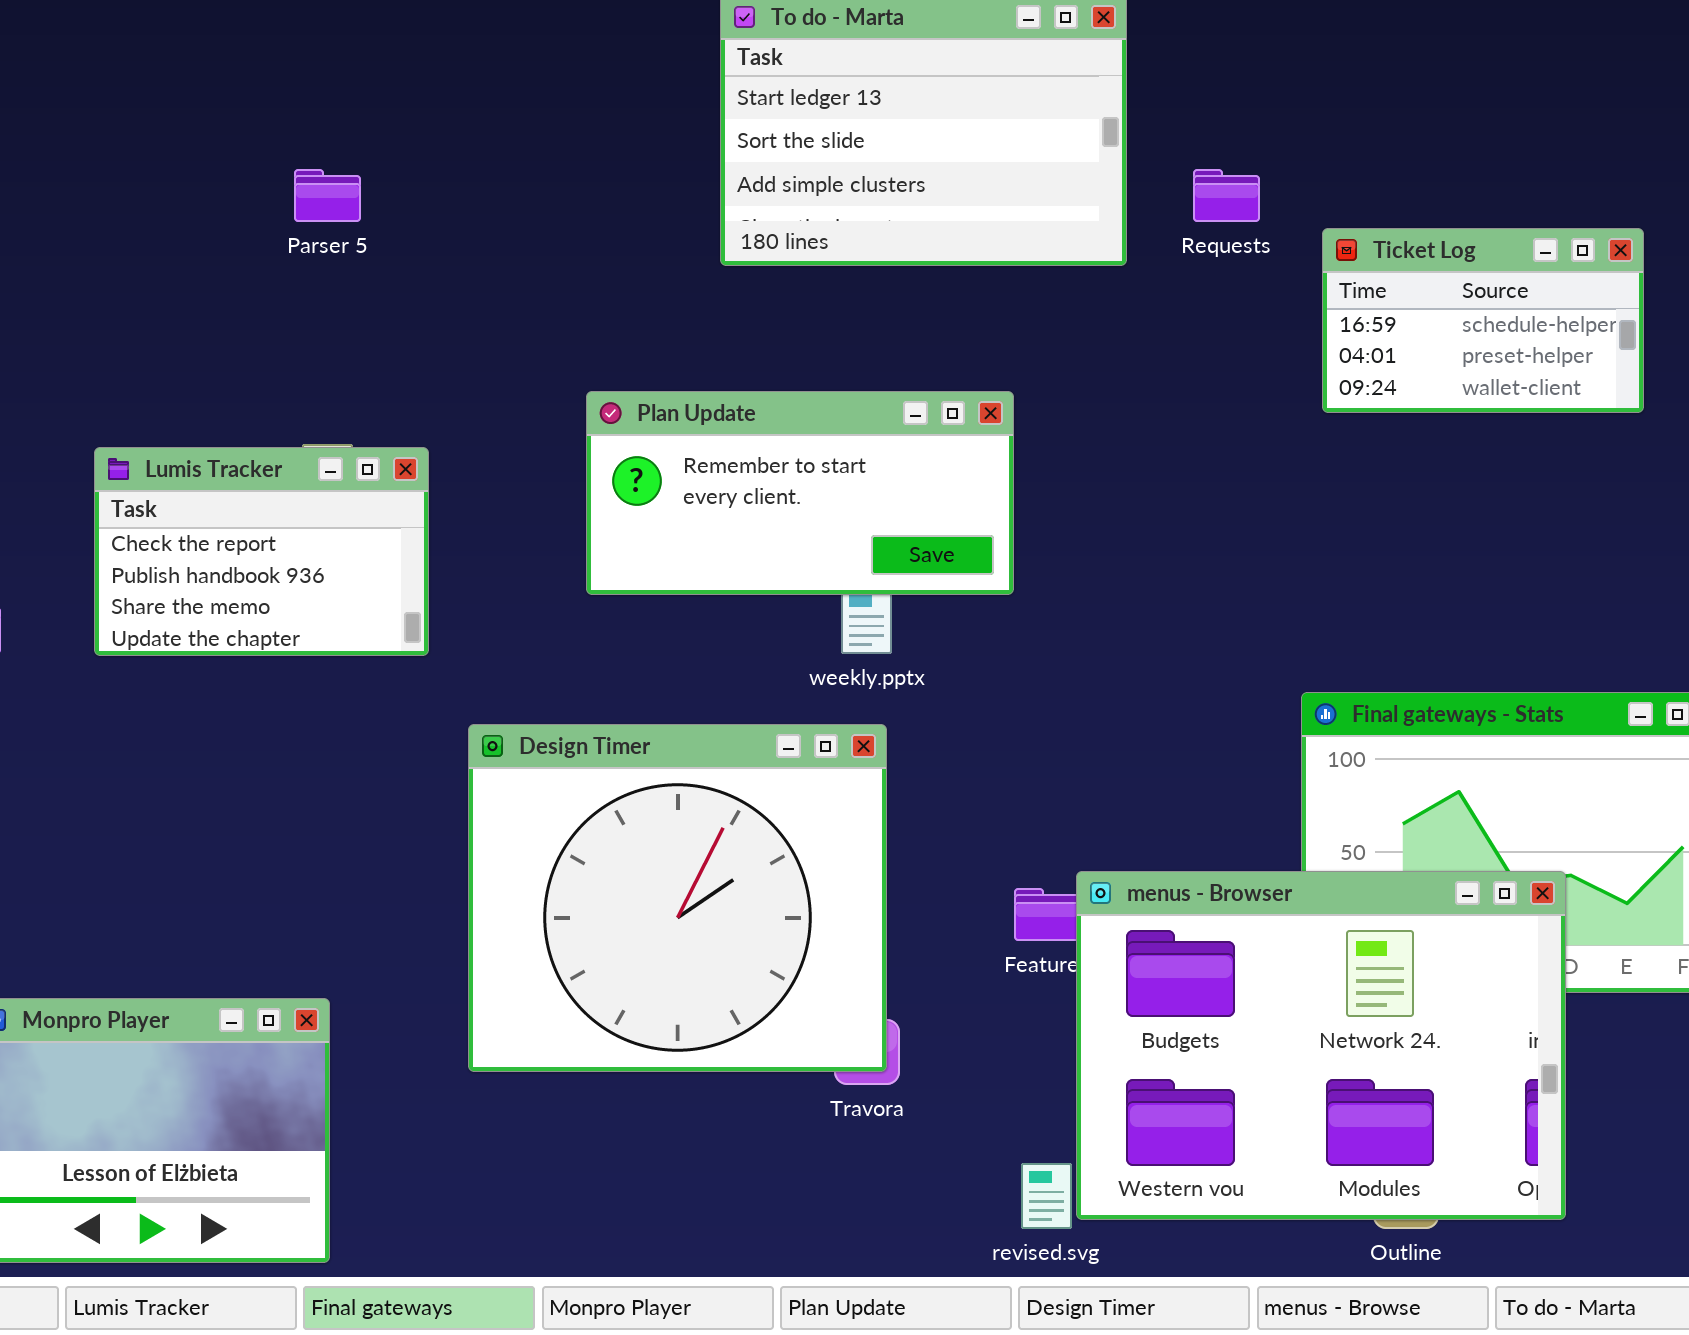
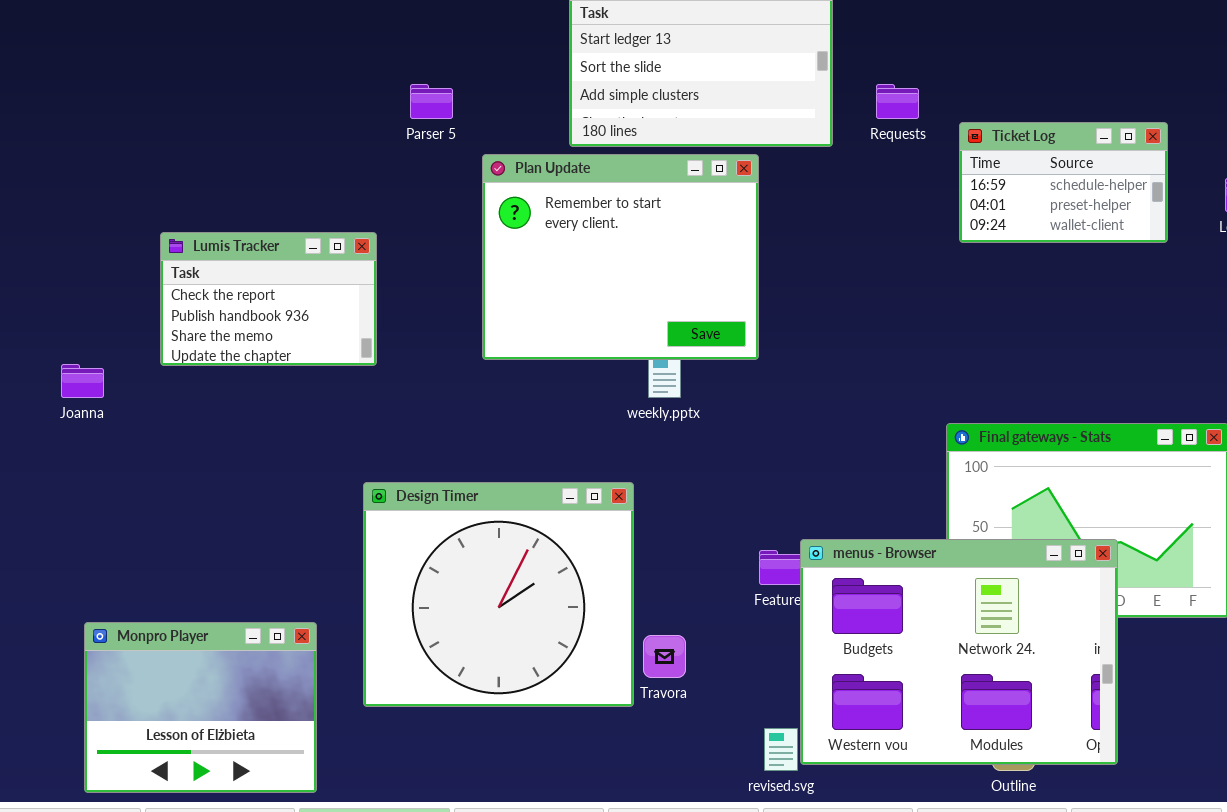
Parser 5: [294,169,361,222] -> [410,84,453,119], moved
Plan Update: [586,391,1014,595] -> [482,154,759,360], resized
Lumis Tracker: [94,447,429,656] -> [160,232,377,366], moved
Design Timer: [468,724,887,1072] -> [363,482,634,707], moved

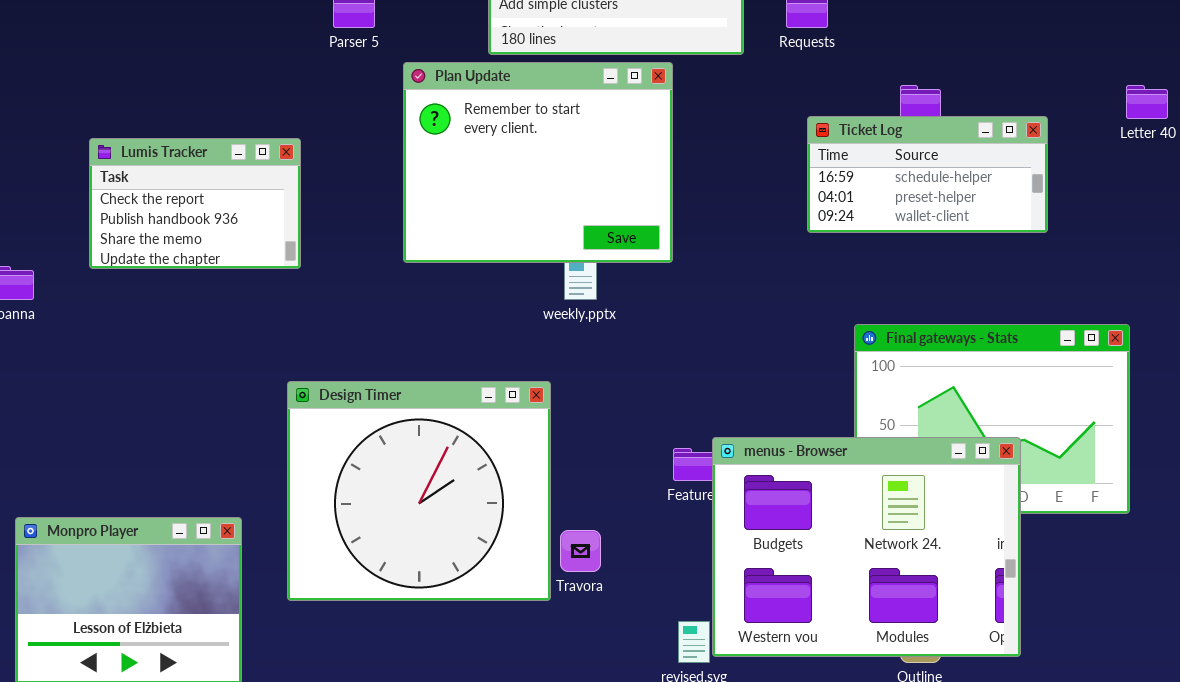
Ticket Log: [959,122,1168,243] -> [807,116,1048,233], moved, resized

